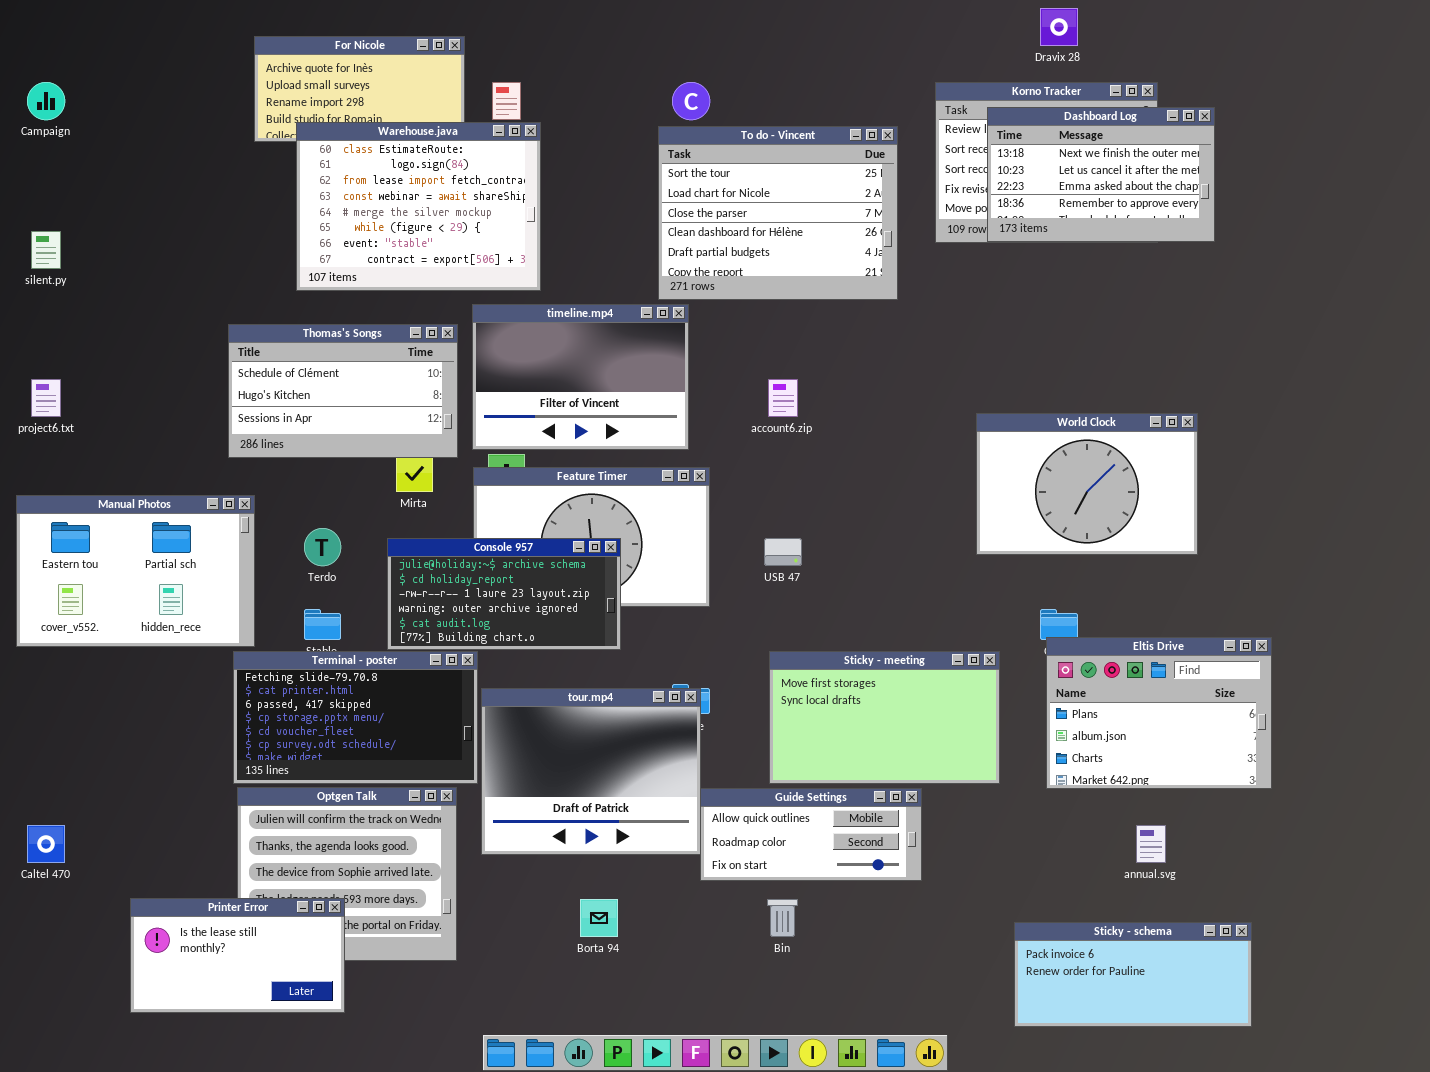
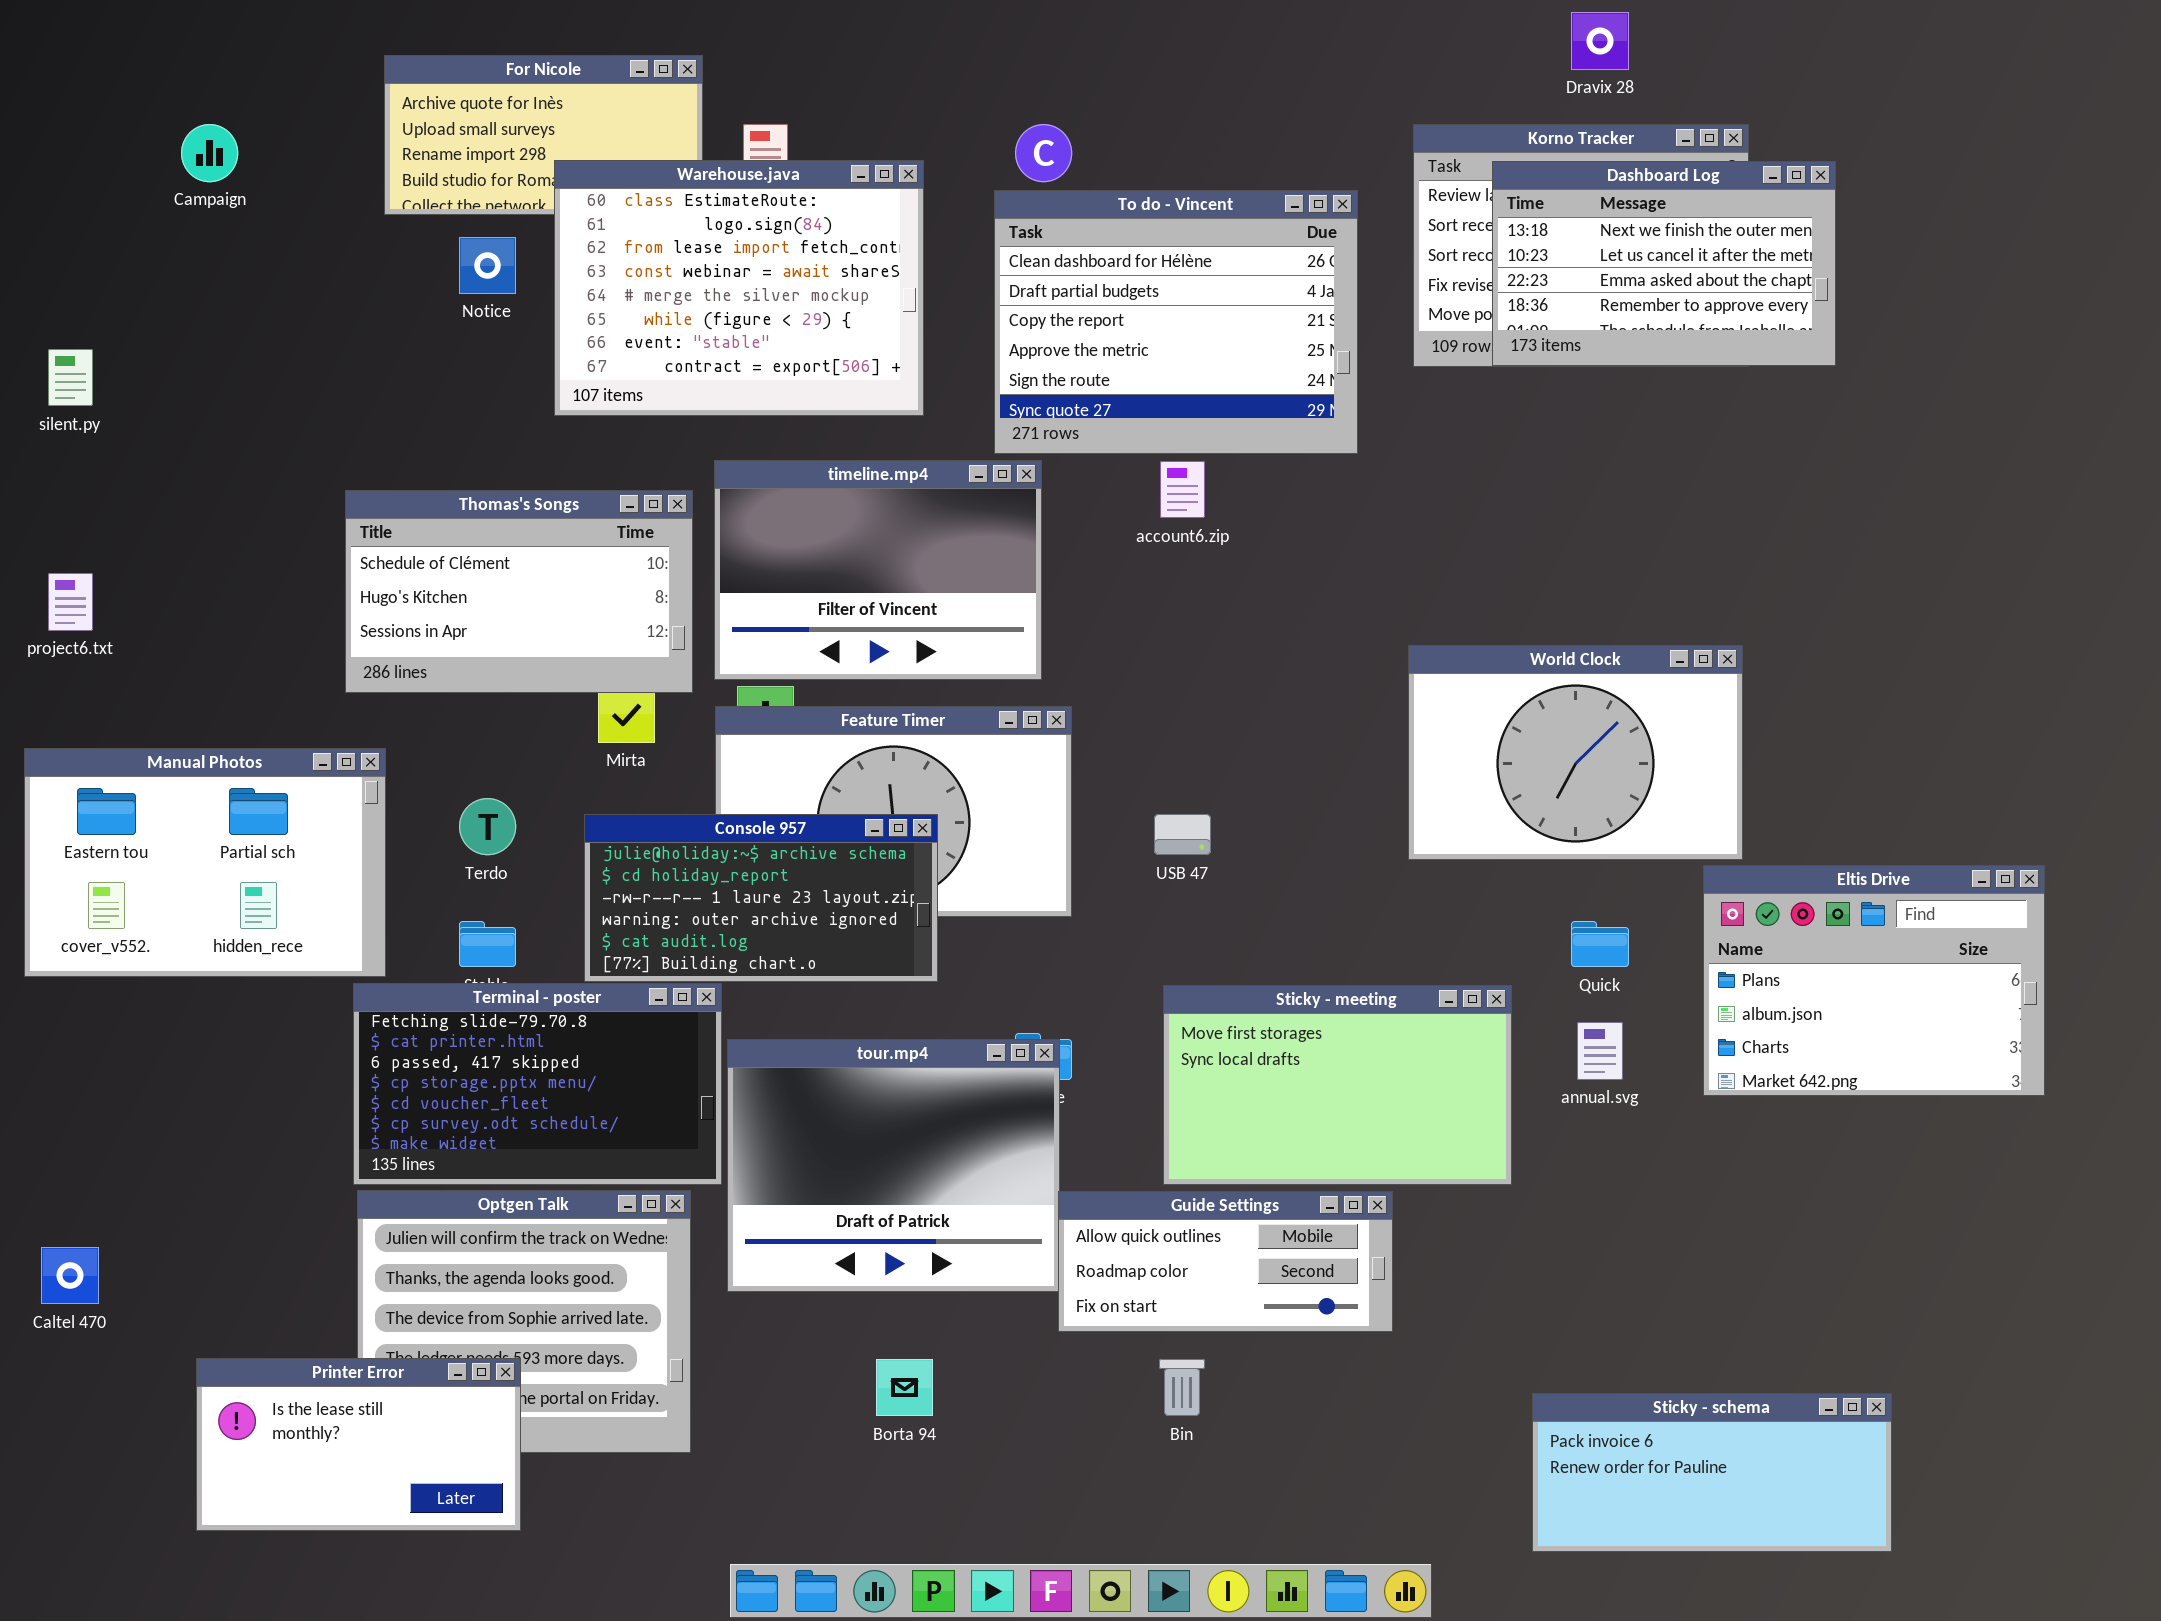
Campaign: [27,82,65,120] -> [181,124,238,182], moved
Warehouse.java: [296,122,541,291] -> [554,160,924,416], moved
To do - Vincent: [658,126,898,300] -> [994,190,1358,454], scrolled down 3 rows
account6.zip: [768,379,798,417] -> [1160,461,1205,518], moved
World Clock: [976,413,1198,555] -> [1408,645,1743,860], moved
Eltis Drive: [1046,637,1272,789] -> [1703,865,2045,1096], moved
annual.svg: [1136,825,1166,863] -> [1577,1022,1623,1080], moved

